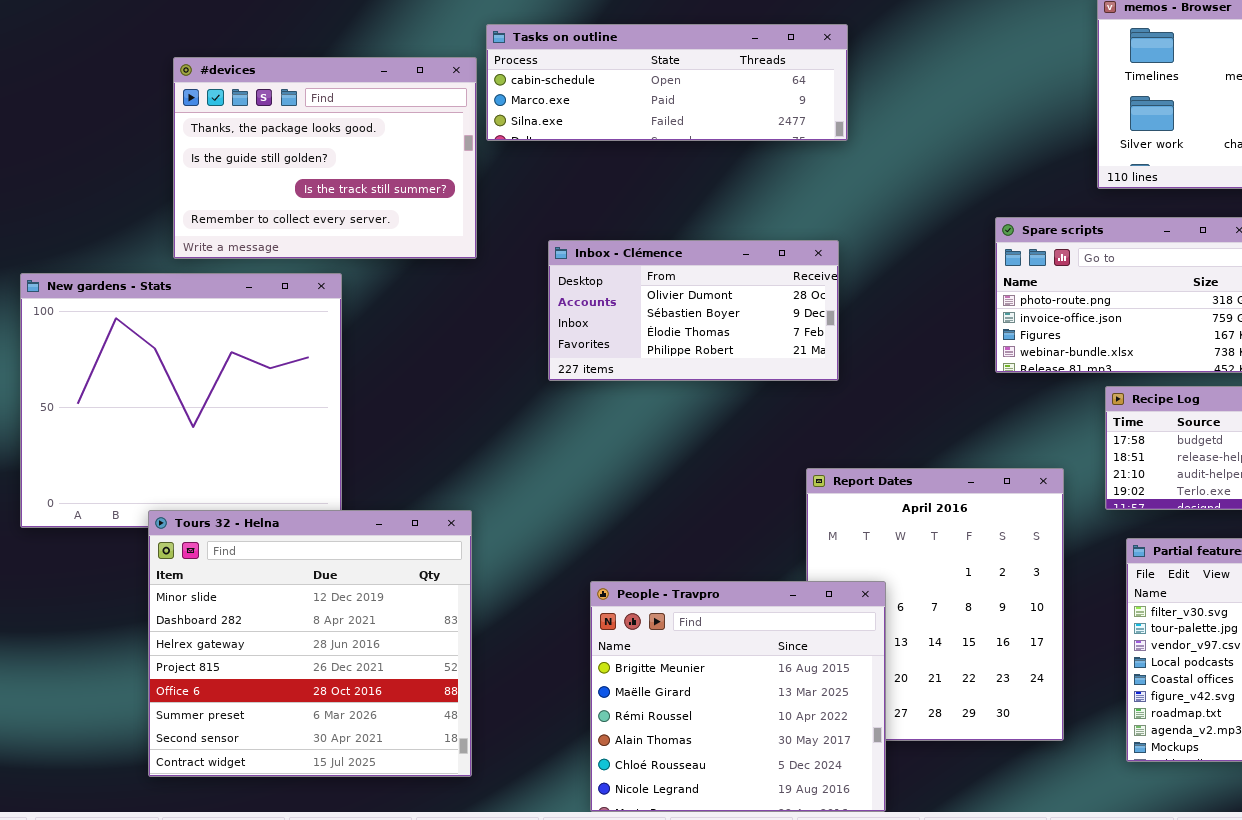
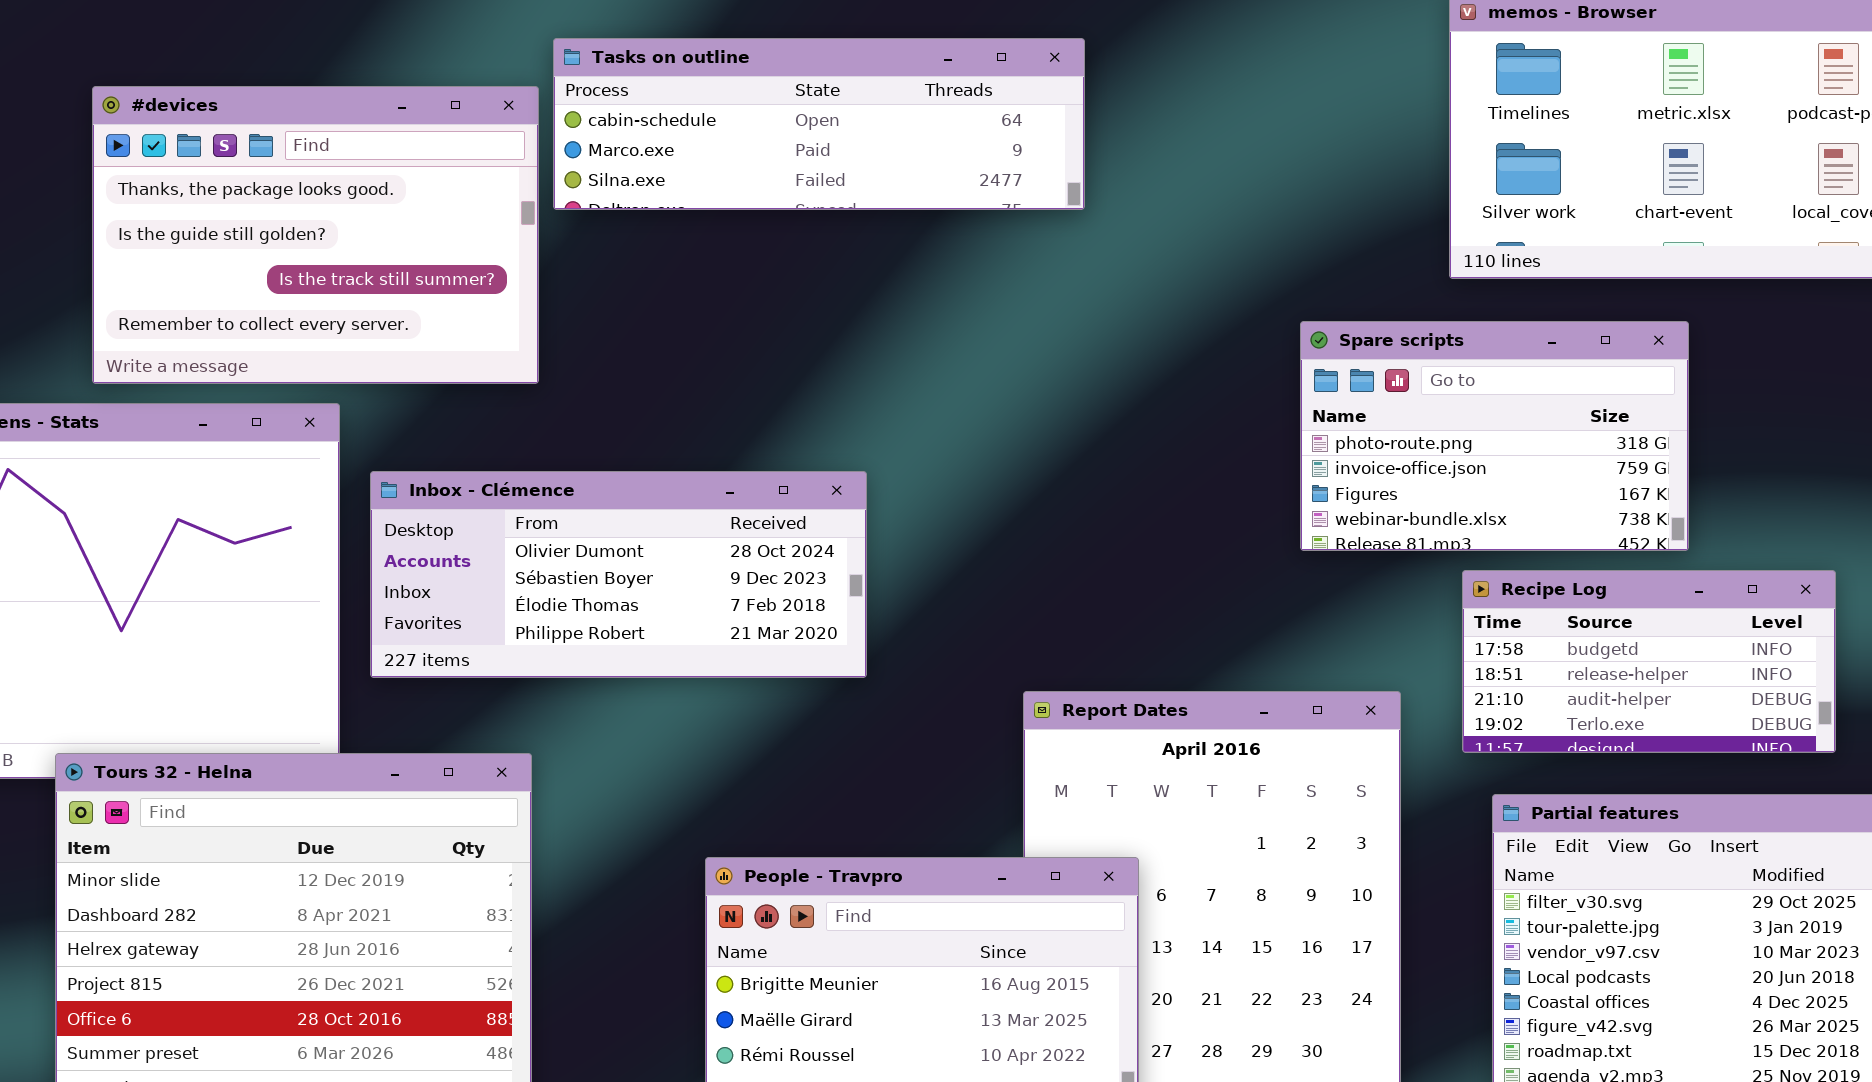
Inbox - Clémence: [548,240,839,381] -> [370,471,867,678], moved, resized

